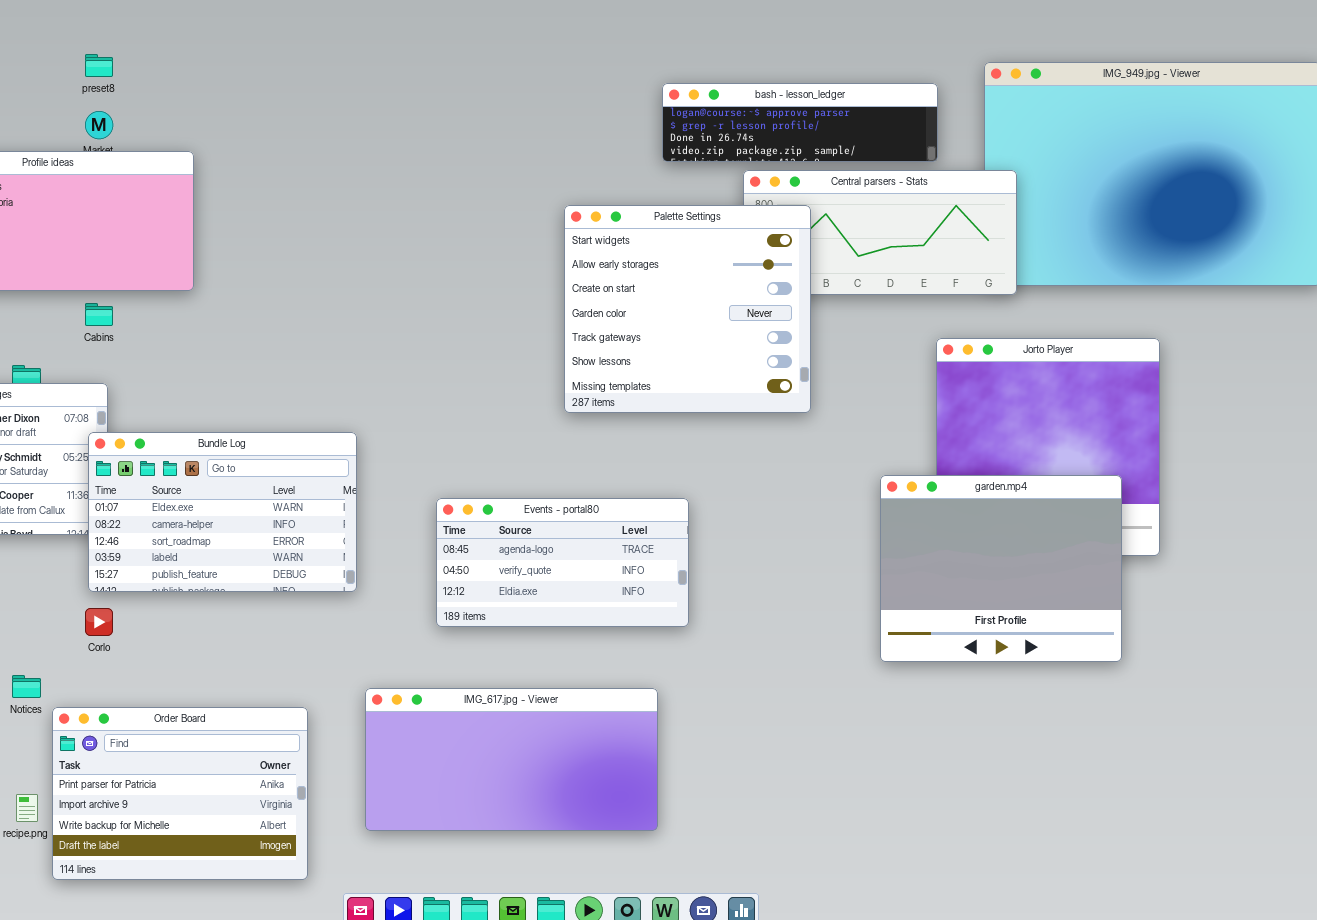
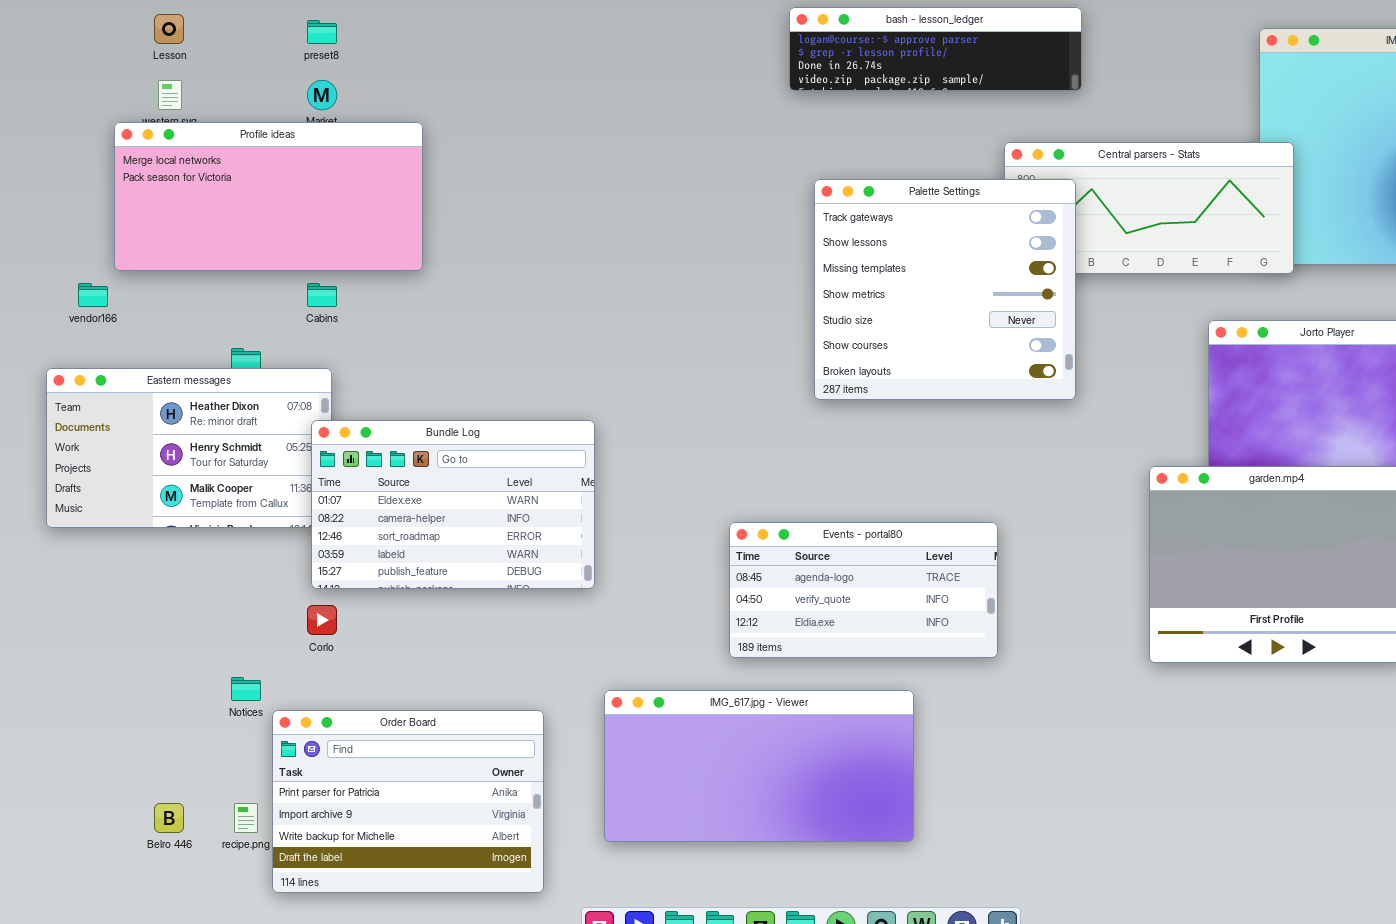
bash - lesson_ledger: [662,83,938,162] -> [789,7,1082,91], moved
Palette Settings: [564,205,811,413] -> [814,179,1076,400], scrolled down 4 rows
Events - portal80: [436,498,689,627] -> [729,522,998,658], moved

